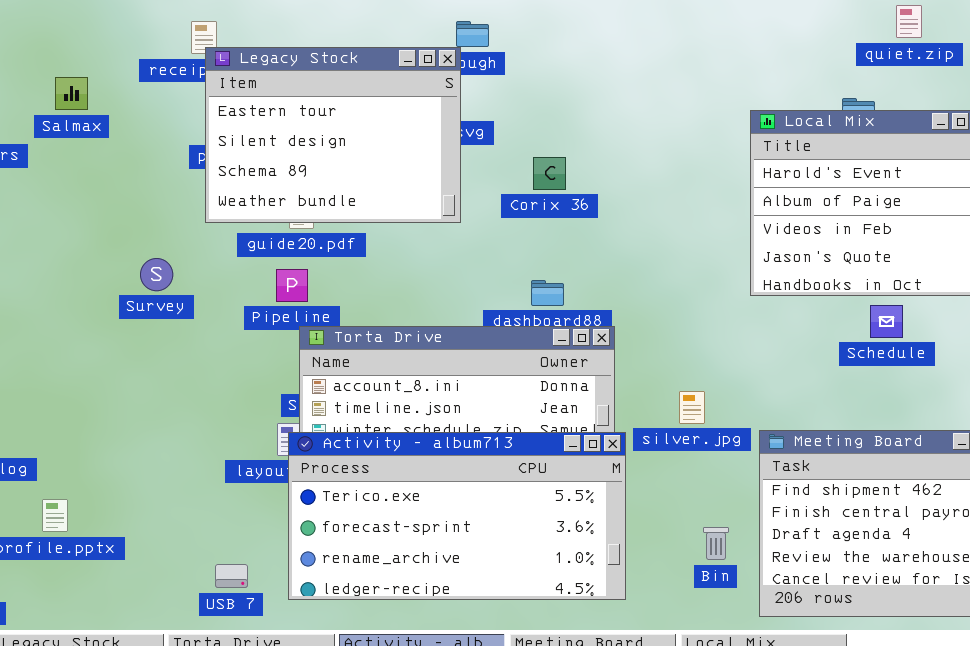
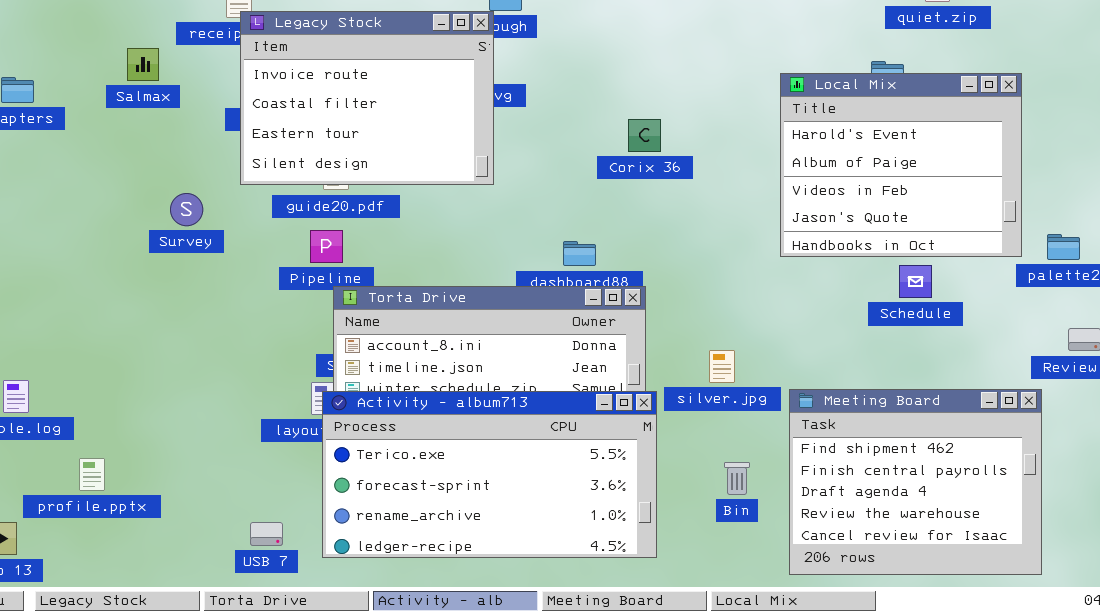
Legacy Stock: [205,47,461,223] -> [240,11,494,185], scrolled up 2 rows
Salmax: [55,77,88,110] -> [127,48,159,81], moved
Corix 36: [533,157,566,190] -> [628,119,661,152], moved
Survey: [140,258,173,291] -> [170,193,203,226], moved
Bin: [703,527,729,560] -> [724,462,750,495], moved

